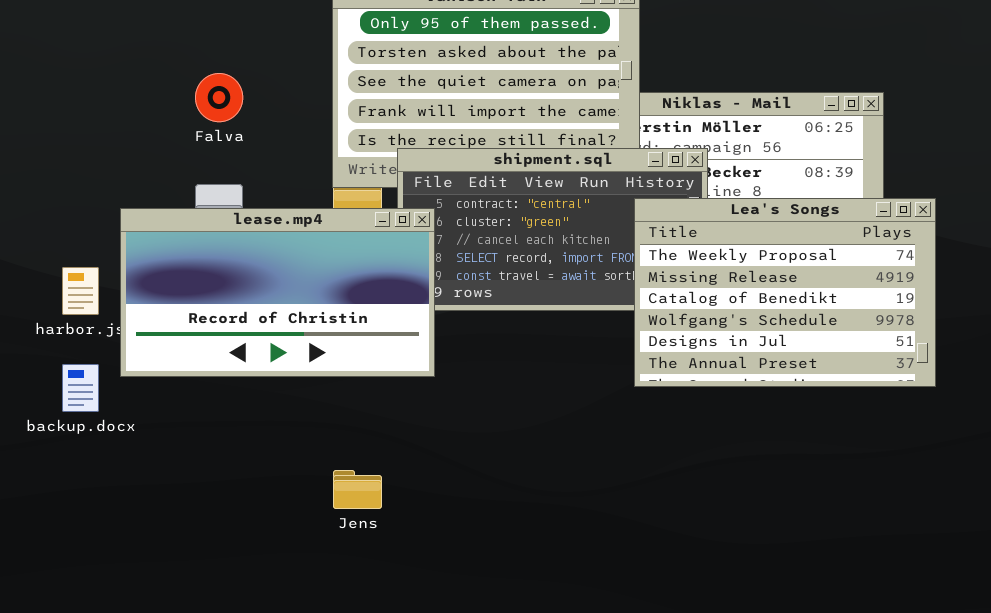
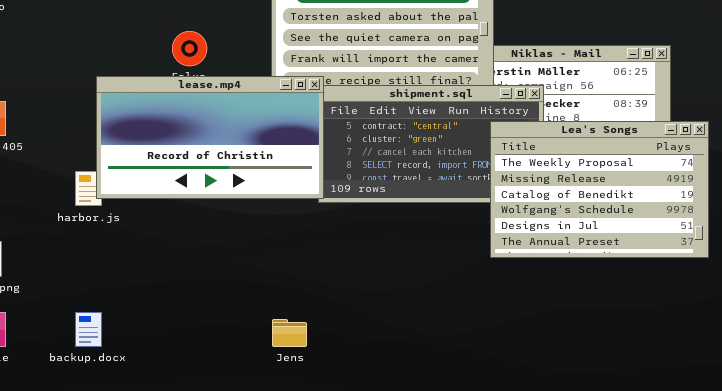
lease.mp4: [120,208,435,377] -> [96,76,324,199], moved
backup.docx: [62,364,99,412] -> [75,312,102,347], moved

